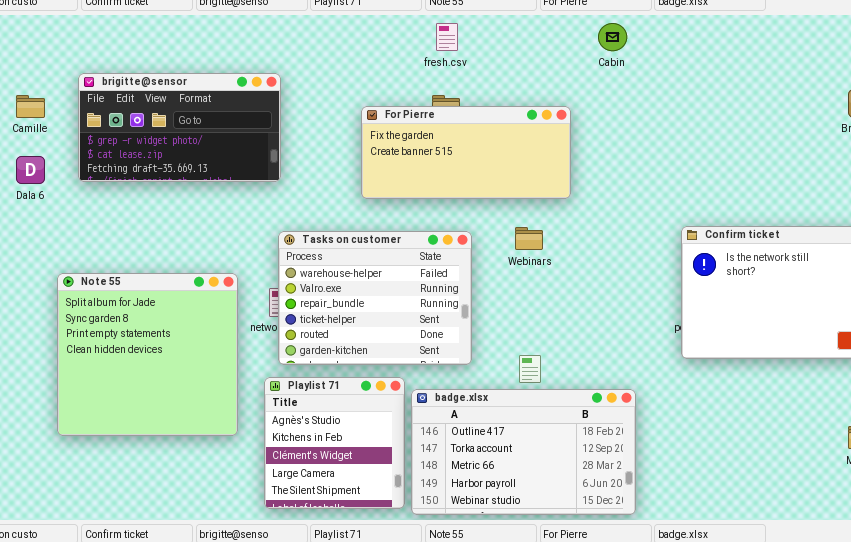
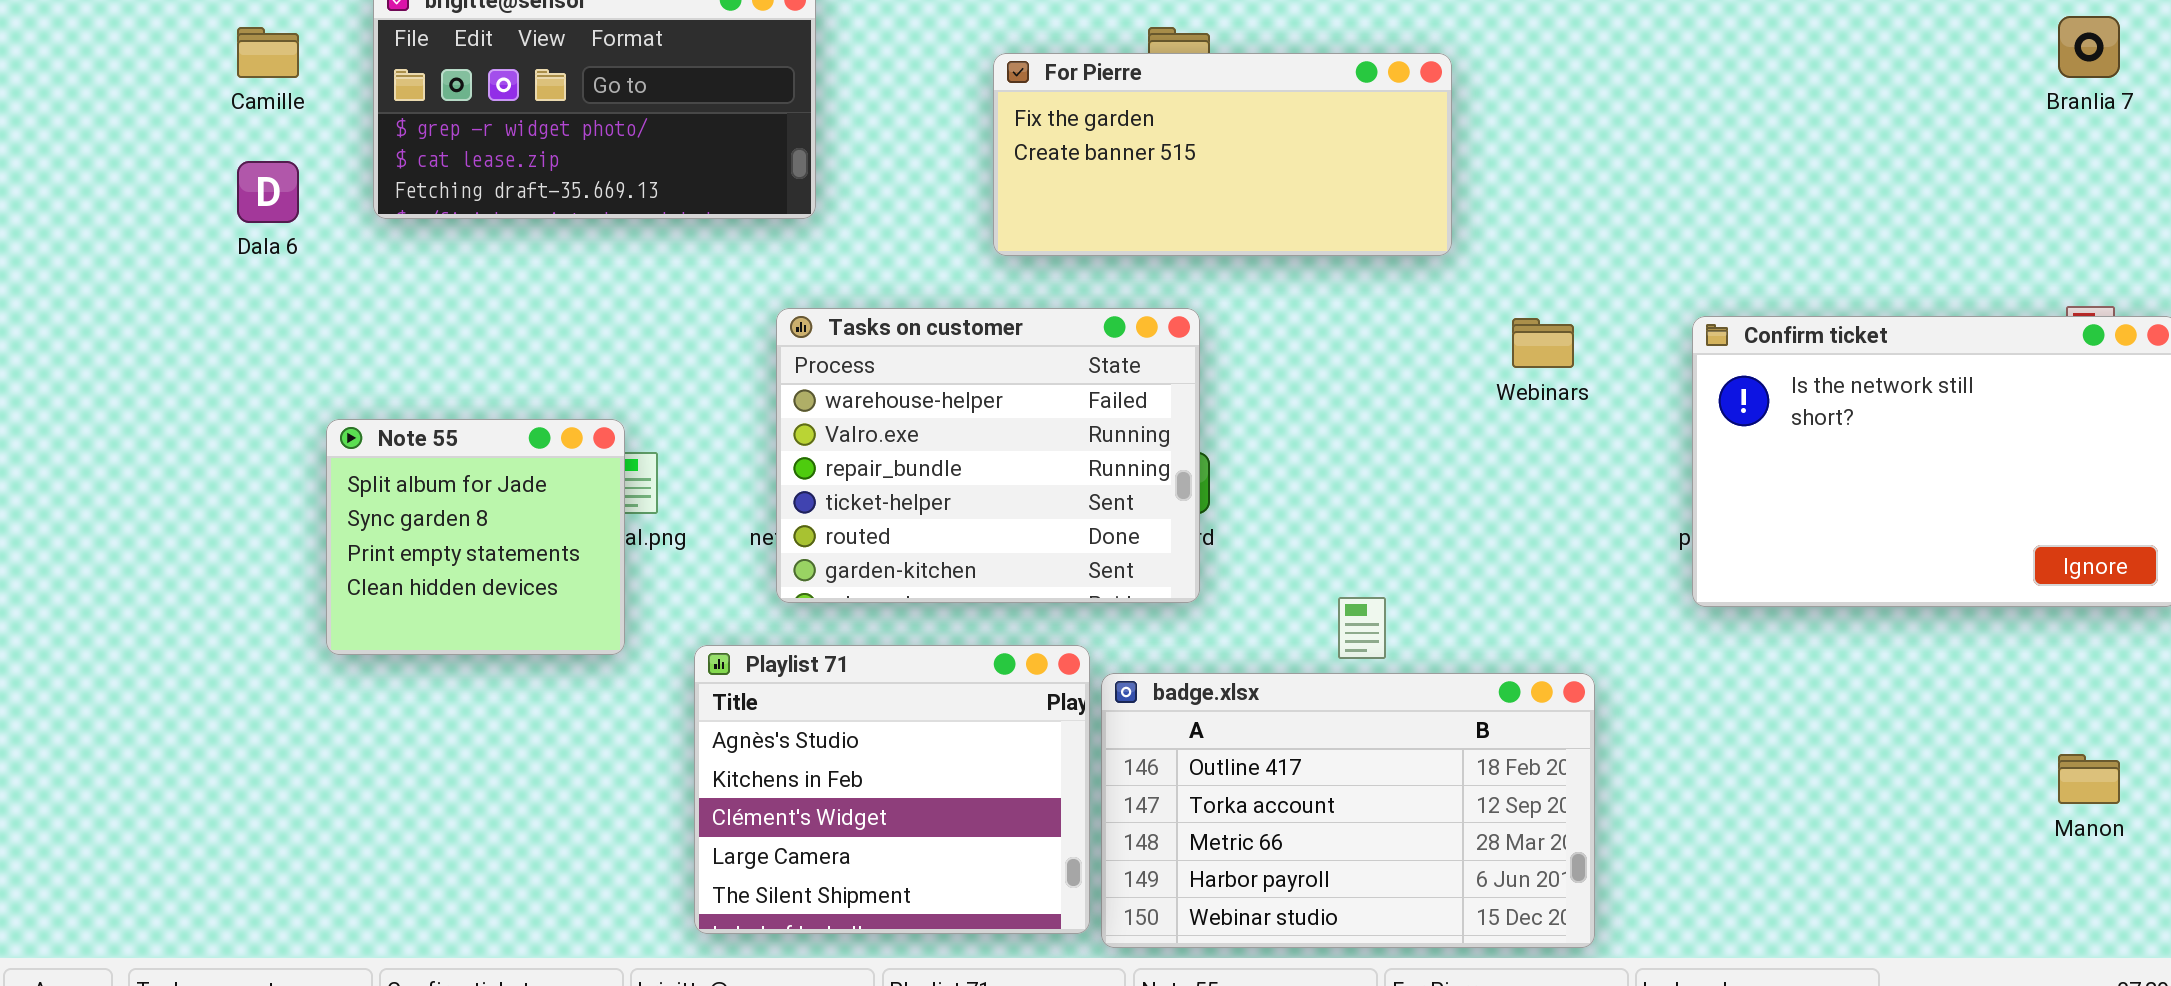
Webinars: [515,227,543,250] -> [1512,318,1574,368], moved
Tasks on customer: [278,231,472,365] -> [776,308,1200,603], moved
Note 55: [57,273,238,436] -> [326,419,625,655], resized
Playlist 71: [264,377,405,509] -> [694,645,1090,934], resized

